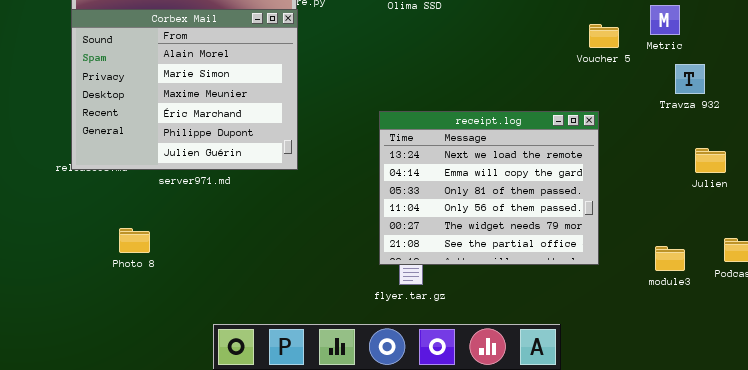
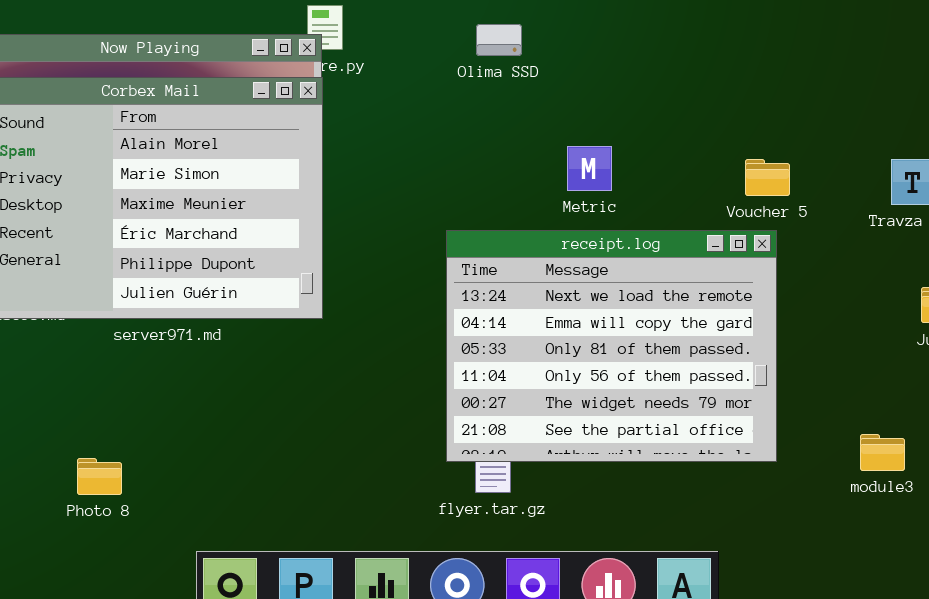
Metric: [650,5,680,35] -> [567,146,612,191], moved
Voucher 5: [589,24,619,48] -> [745,159,790,196], moved
Photo 8: [119,228,150,253] -> [77,458,122,495], moved

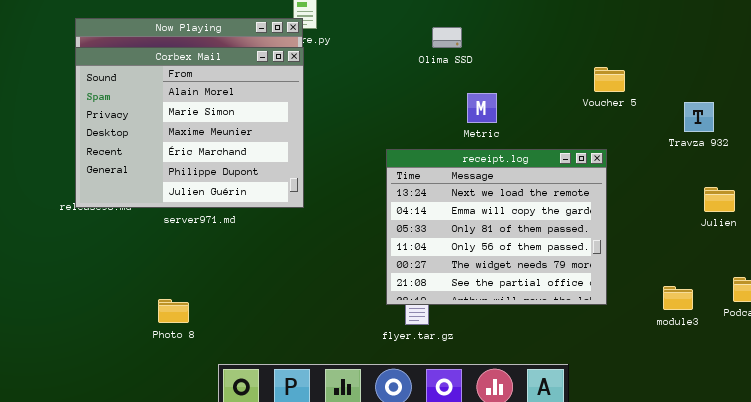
Olima SSD: [476,24,522,56] -> [432,27,462,48], moved
Voucher 5: [745,159,790,196] -> [594,67,625,92], moved
Photo 8: [77,458,122,495] -> [158,299,189,323], moved

